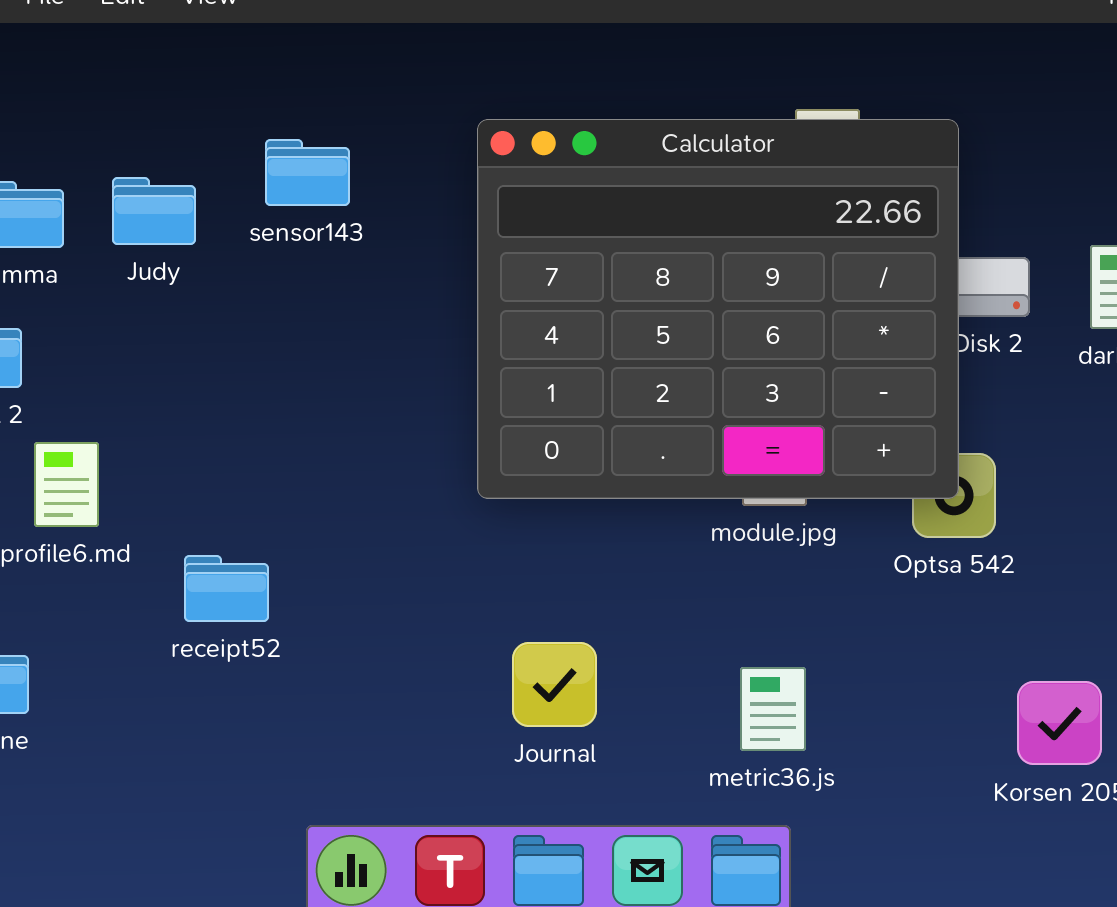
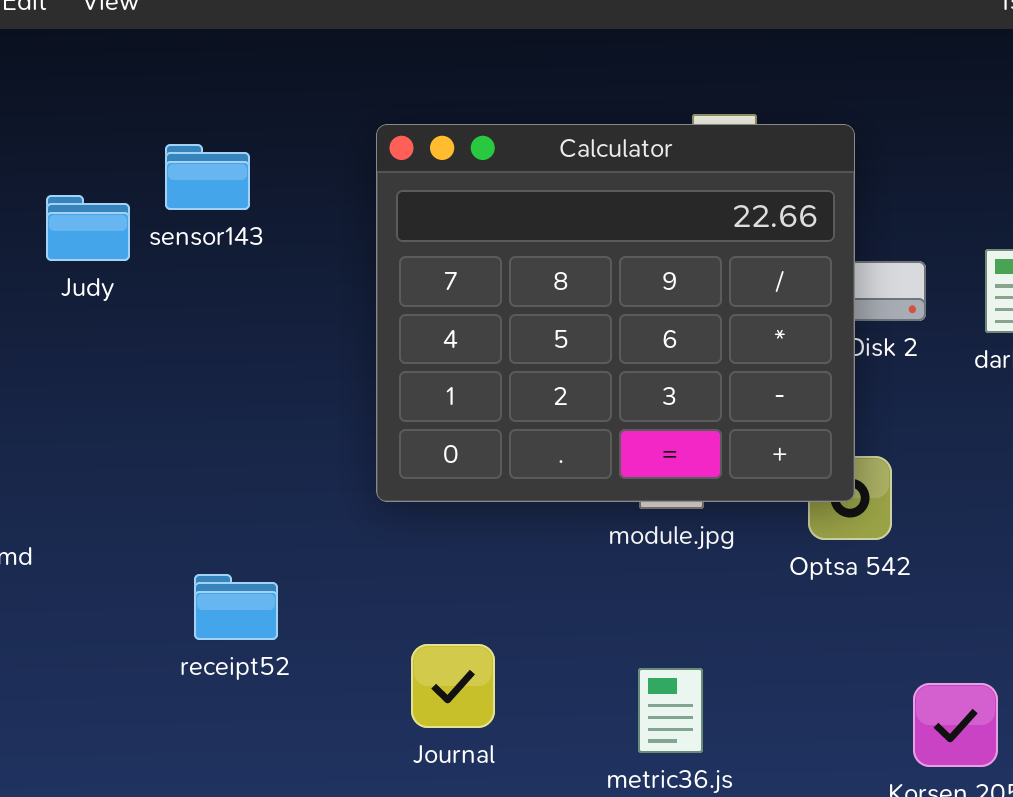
Judy: [112,177,196,245] -> [46,195,130,261], moved
receipt52: [184,555,269,622] -> [194,574,278,640], moved

